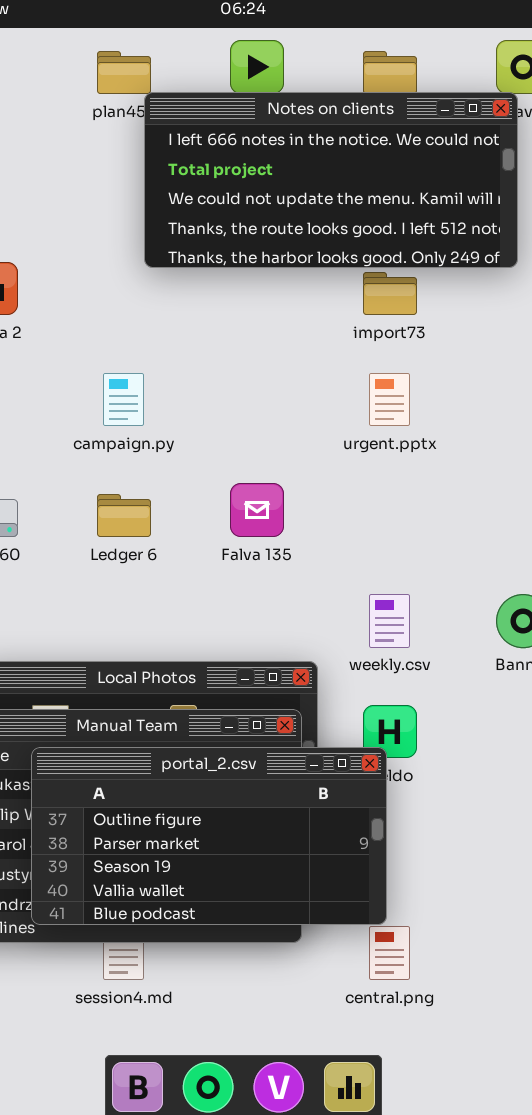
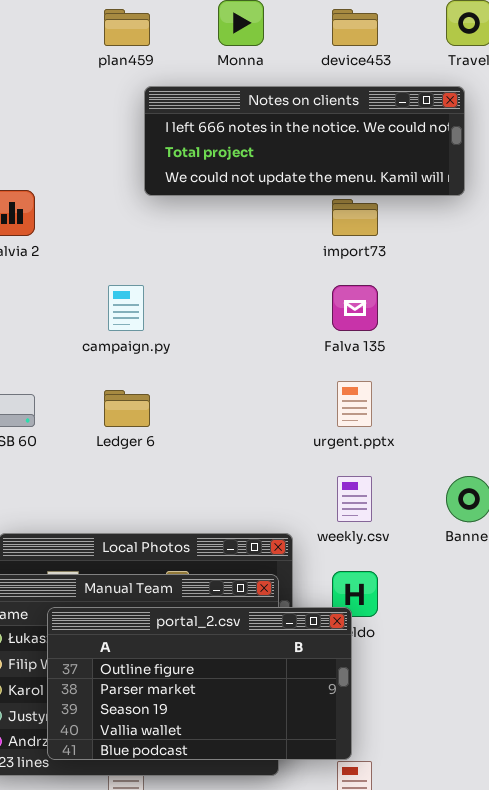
Notes on clients: [144,92,518,268] -> [144,86,465,196], resized
urgent.pptx: [369,373,410,426] -> [337,381,372,427], moved
Falva 135: [230,483,284,537] -> [332,285,378,331], moved

